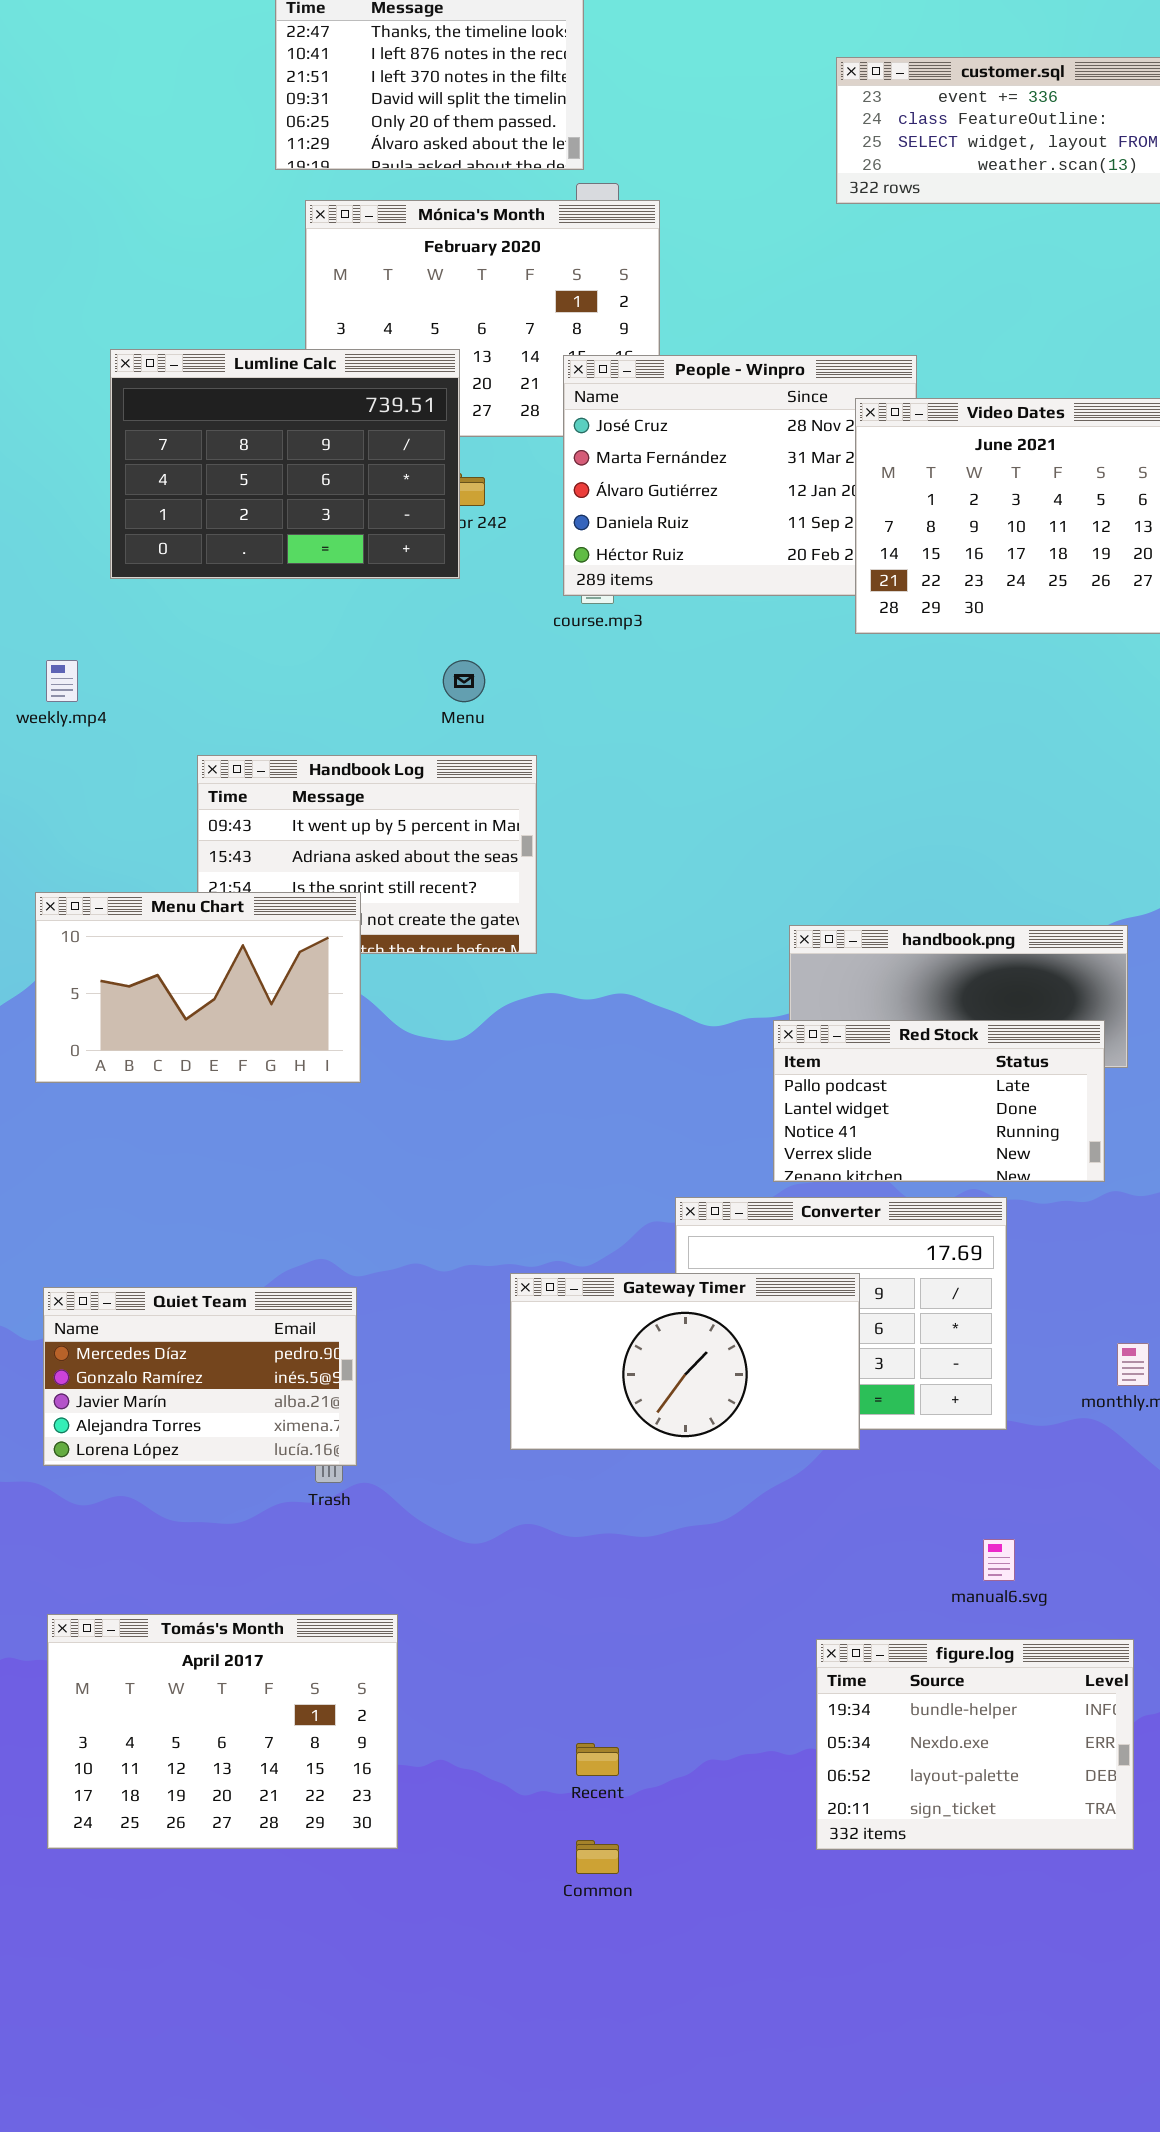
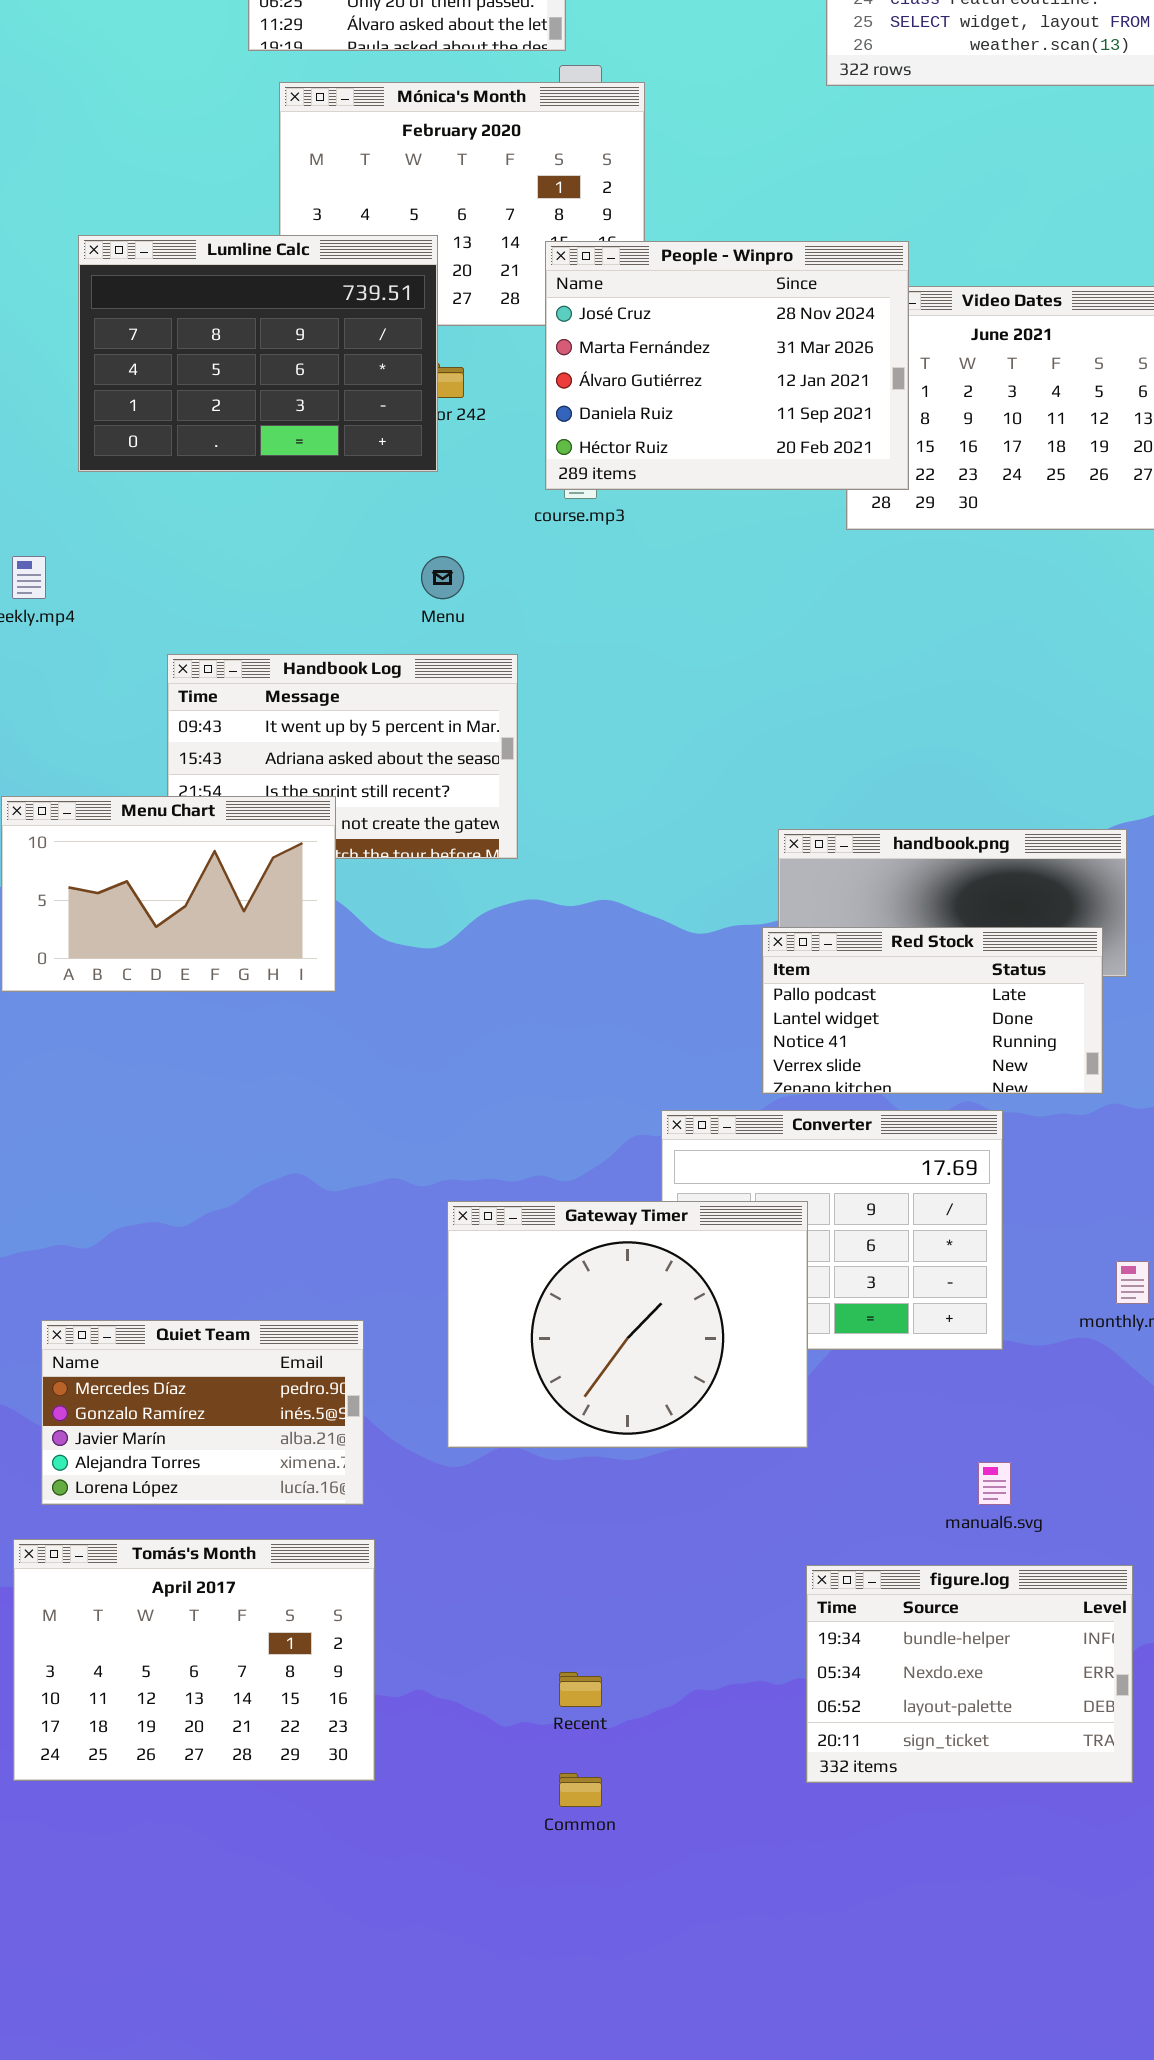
People - Winpro: [563,355,917,596] -> [545,241,909,490], raised
Gateway Timer: [510,1273,860,1450] -> [447,1201,808,1448], moved, resized
Quiet Team: [43,1287,357,1466] -> [41,1320,364,1505], moved

